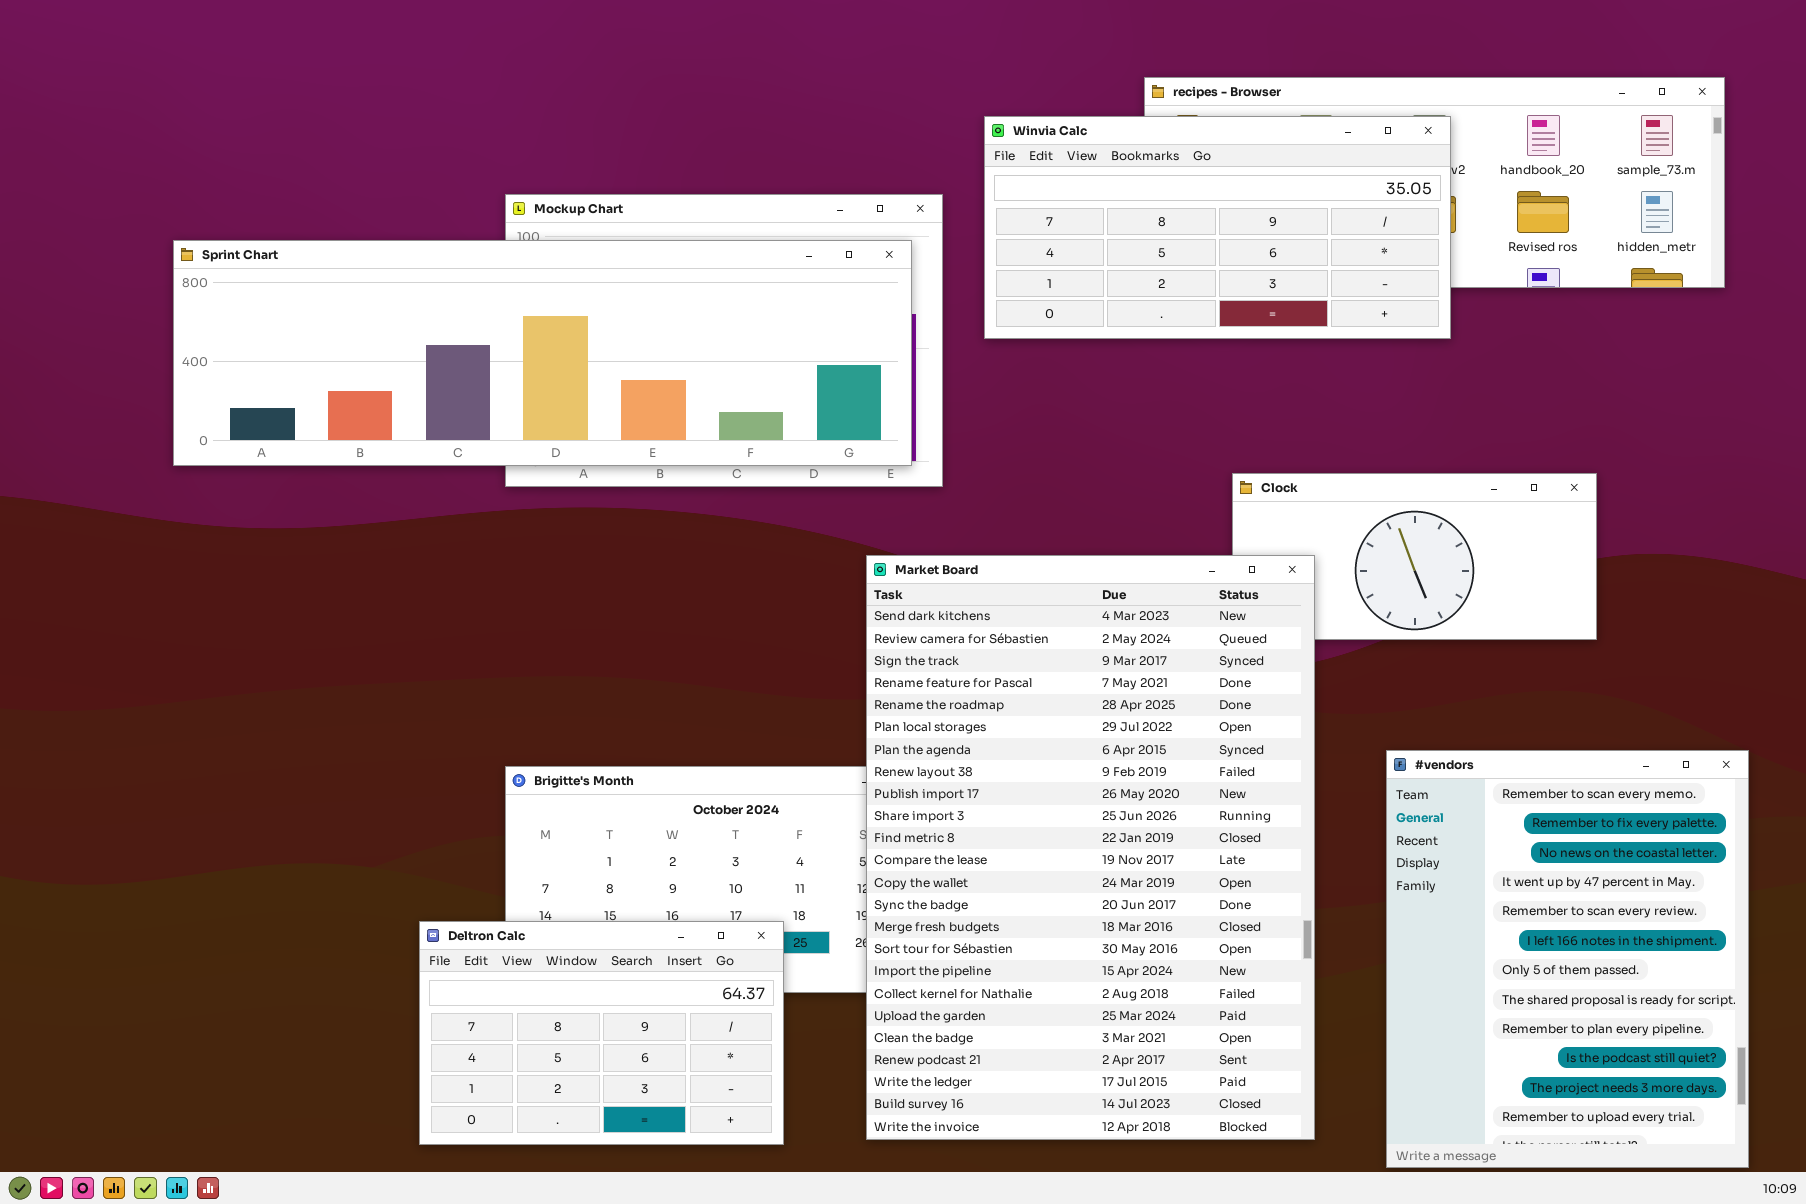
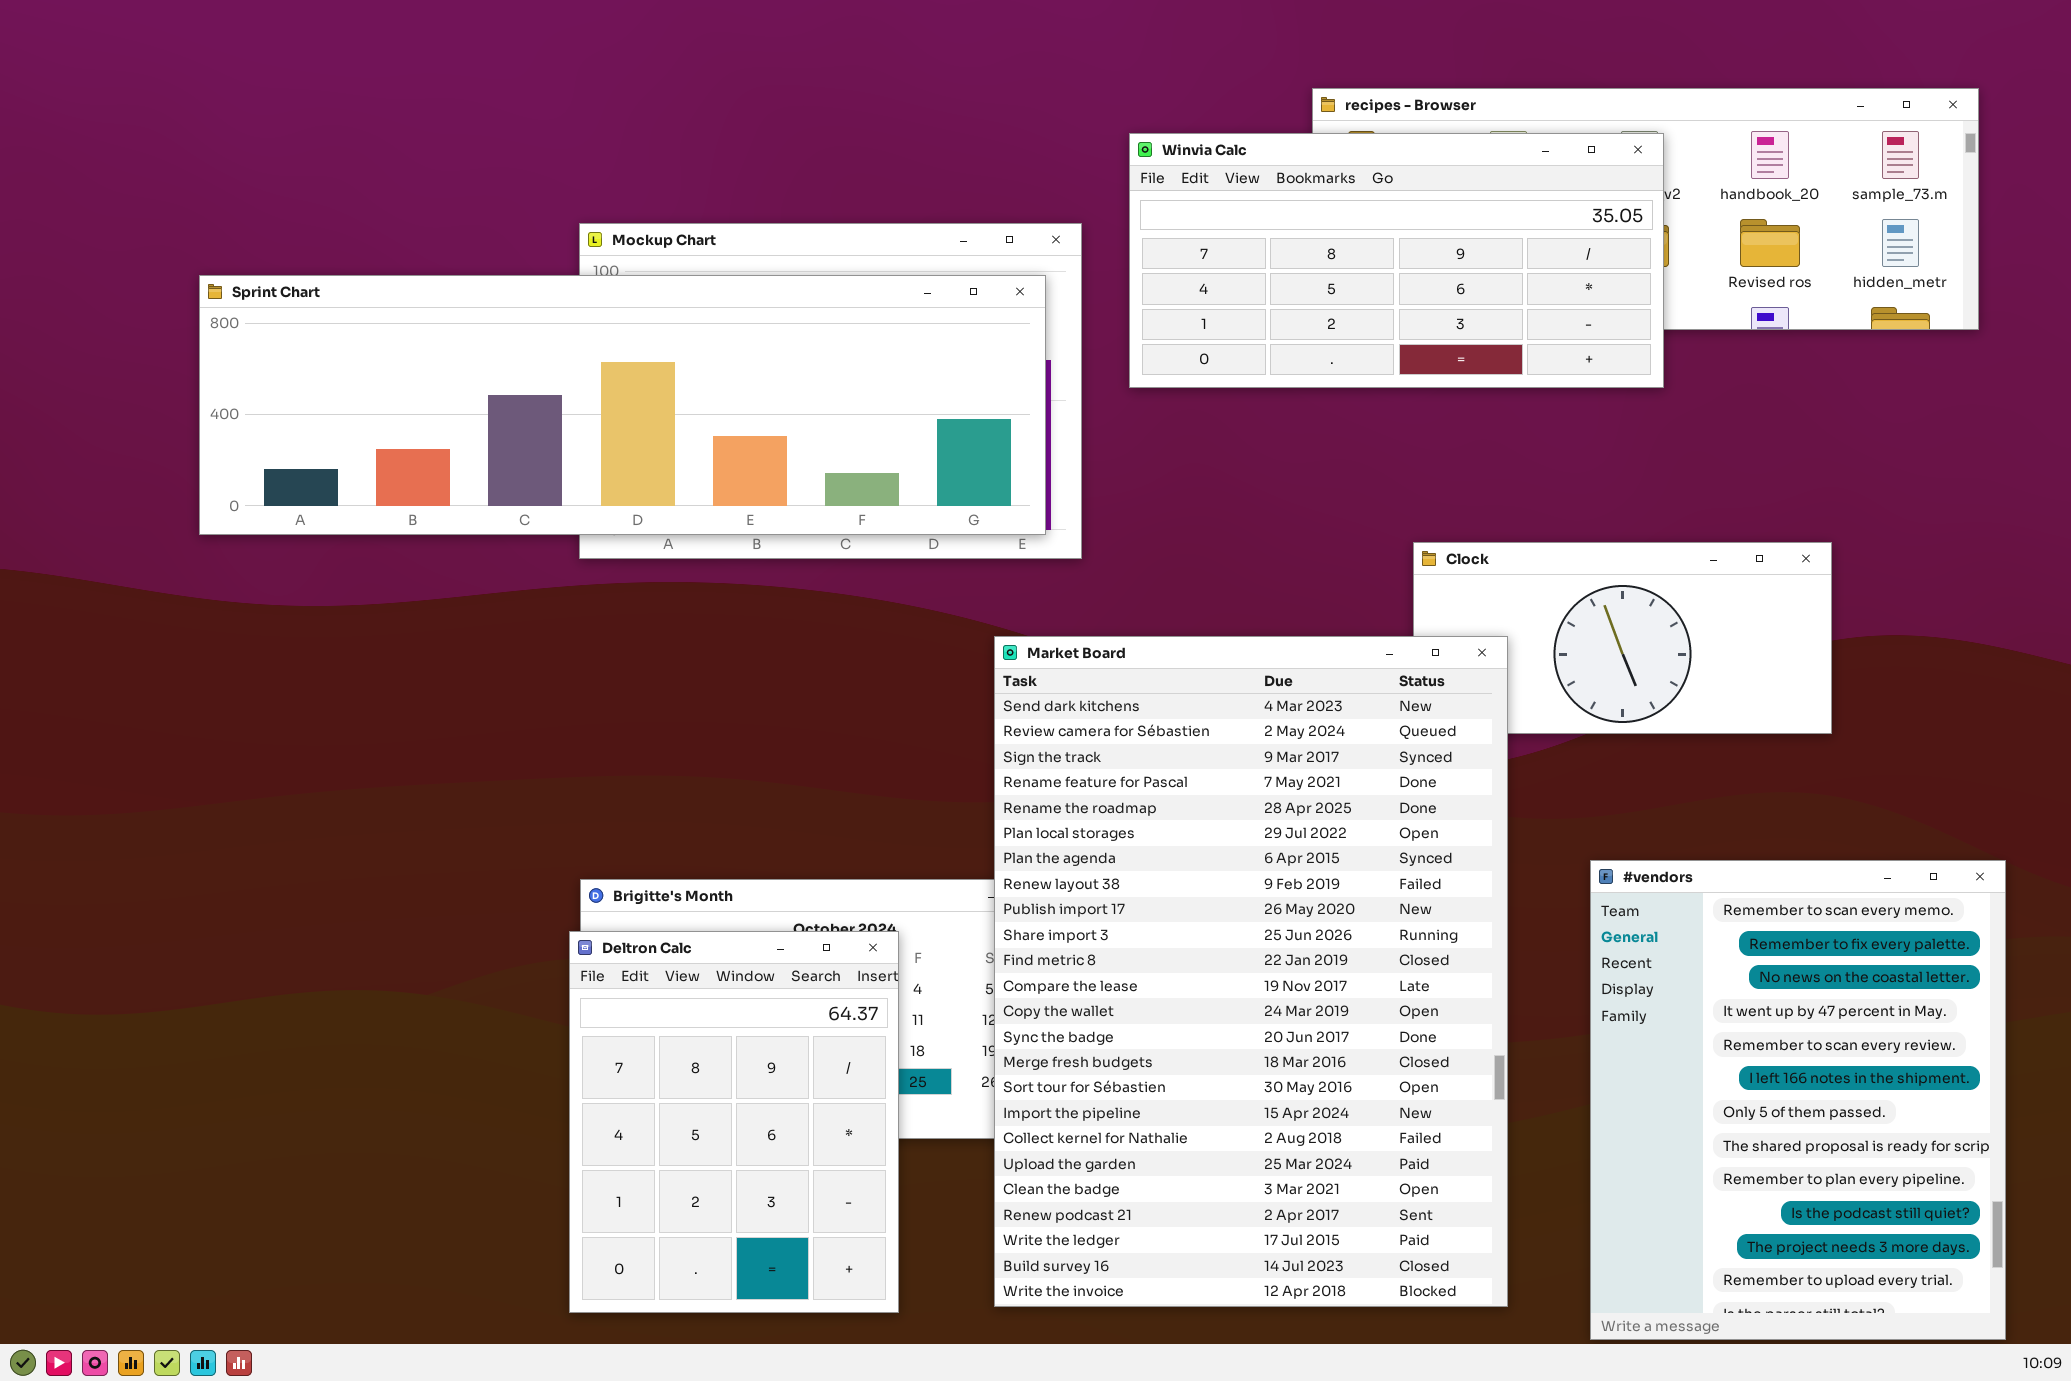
Deltron Calc: [419,921,784,1145] -> [569,931,899,1313], resized

